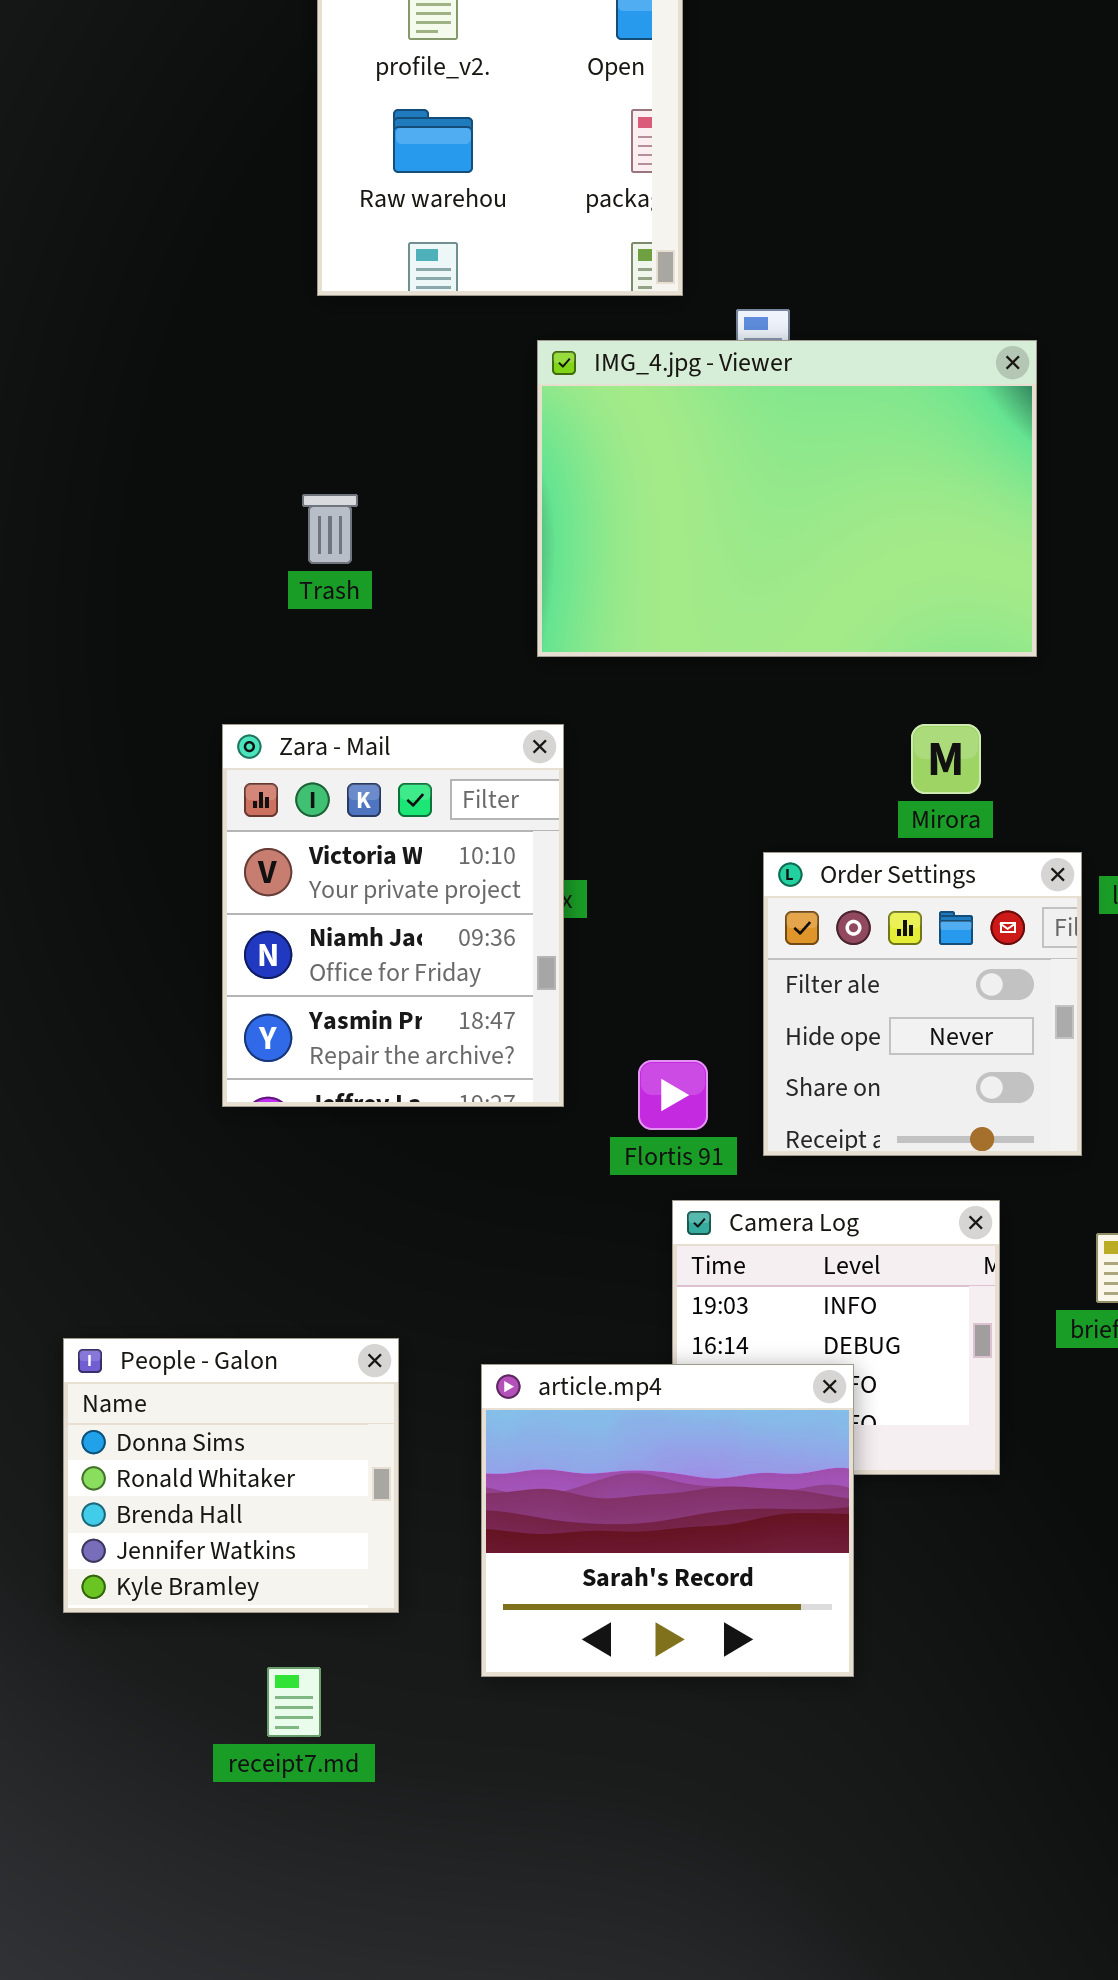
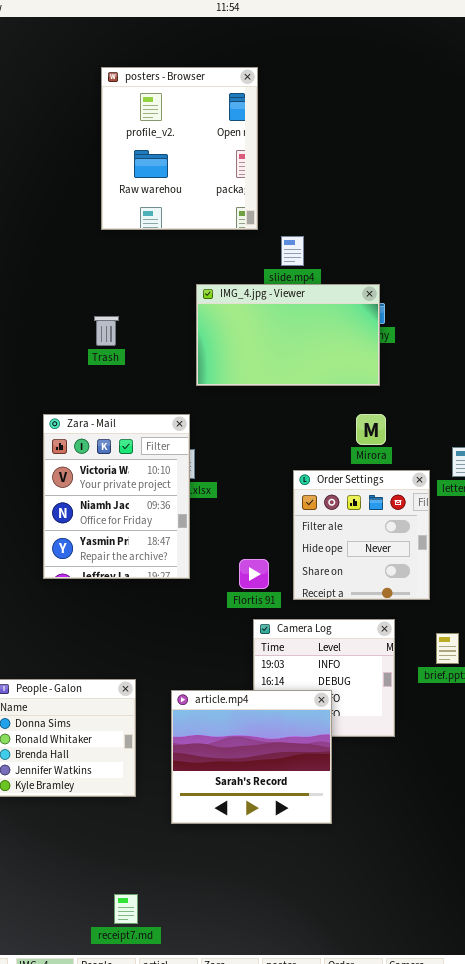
IMG_4.jpg - Viewer: [537,340,1037,657] -> [196,284,380,386], resized
Zara - Mail: [222,724,564,1107] -> [43,414,190,579], moved
receipt7.md: [267,1667,321,1737] -> [114,894,138,924], moved

